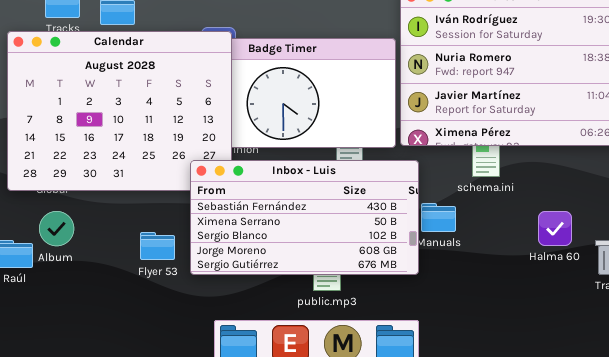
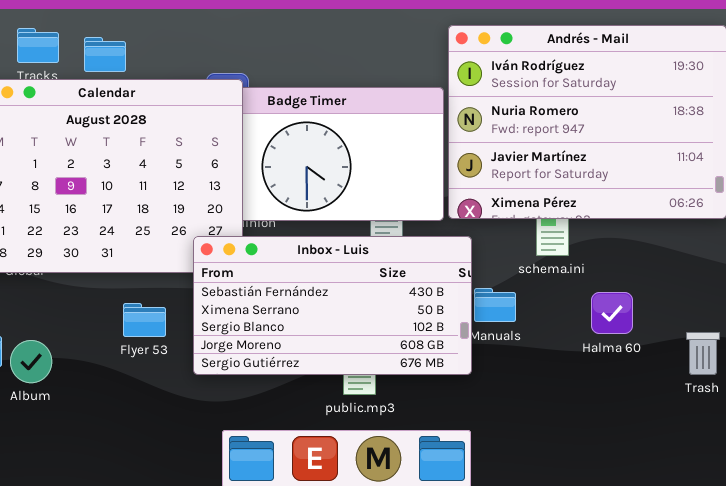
Halma 60: [538,211,572,246] -> [591,292,633,334], moved
Album: [39,211,74,246] -> [10,340,52,383], moved
Flyer 53: [140,232,175,260] -> [123,303,166,337], moved

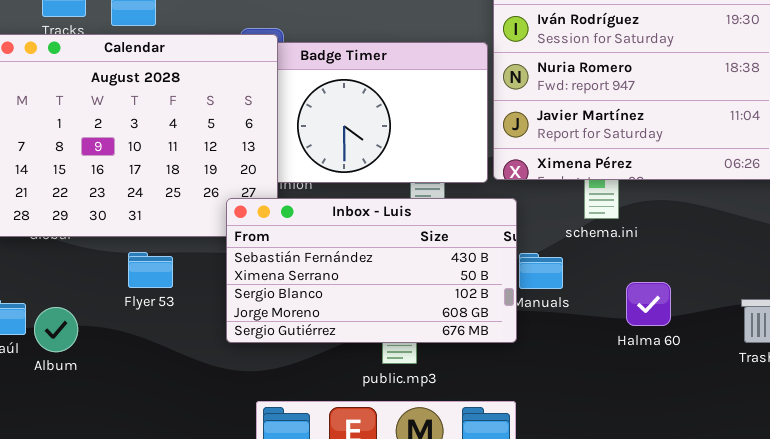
Halma 60: [591,292,633,334] -> [626,282,671,326], moved
Flyer 53: [123,303,166,337] -> [128,252,173,288], moved

